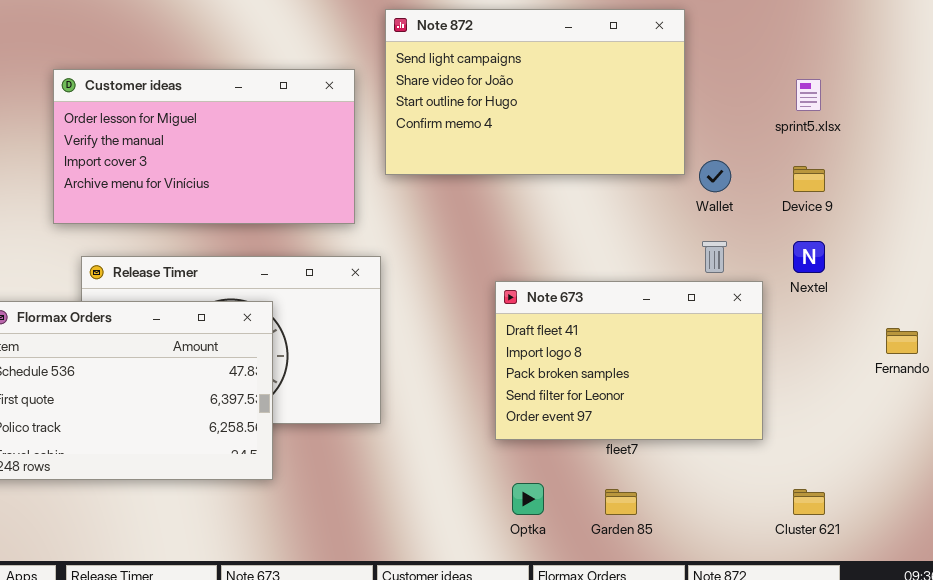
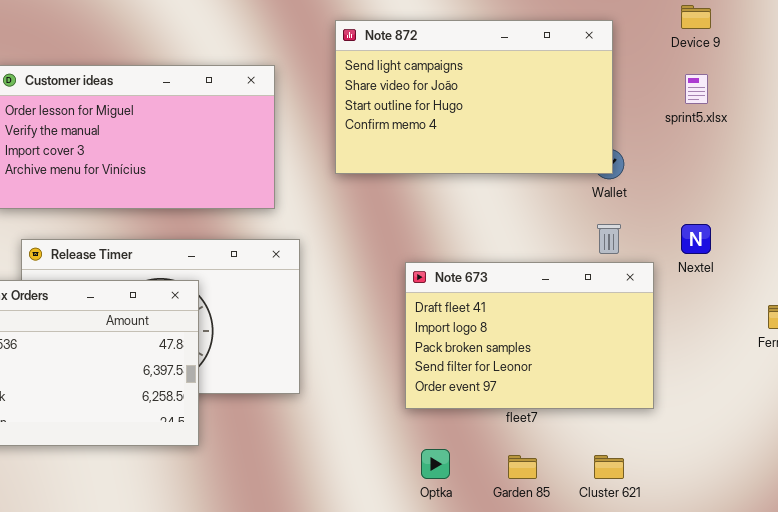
Note 872: [385,9,685,175] -> [335,20,613,174], moved
Device 9: [793,166,825,192] -> [681,5,711,29], moved
Cluster 621: [793,489,825,515] -> [594,455,624,479], moved

